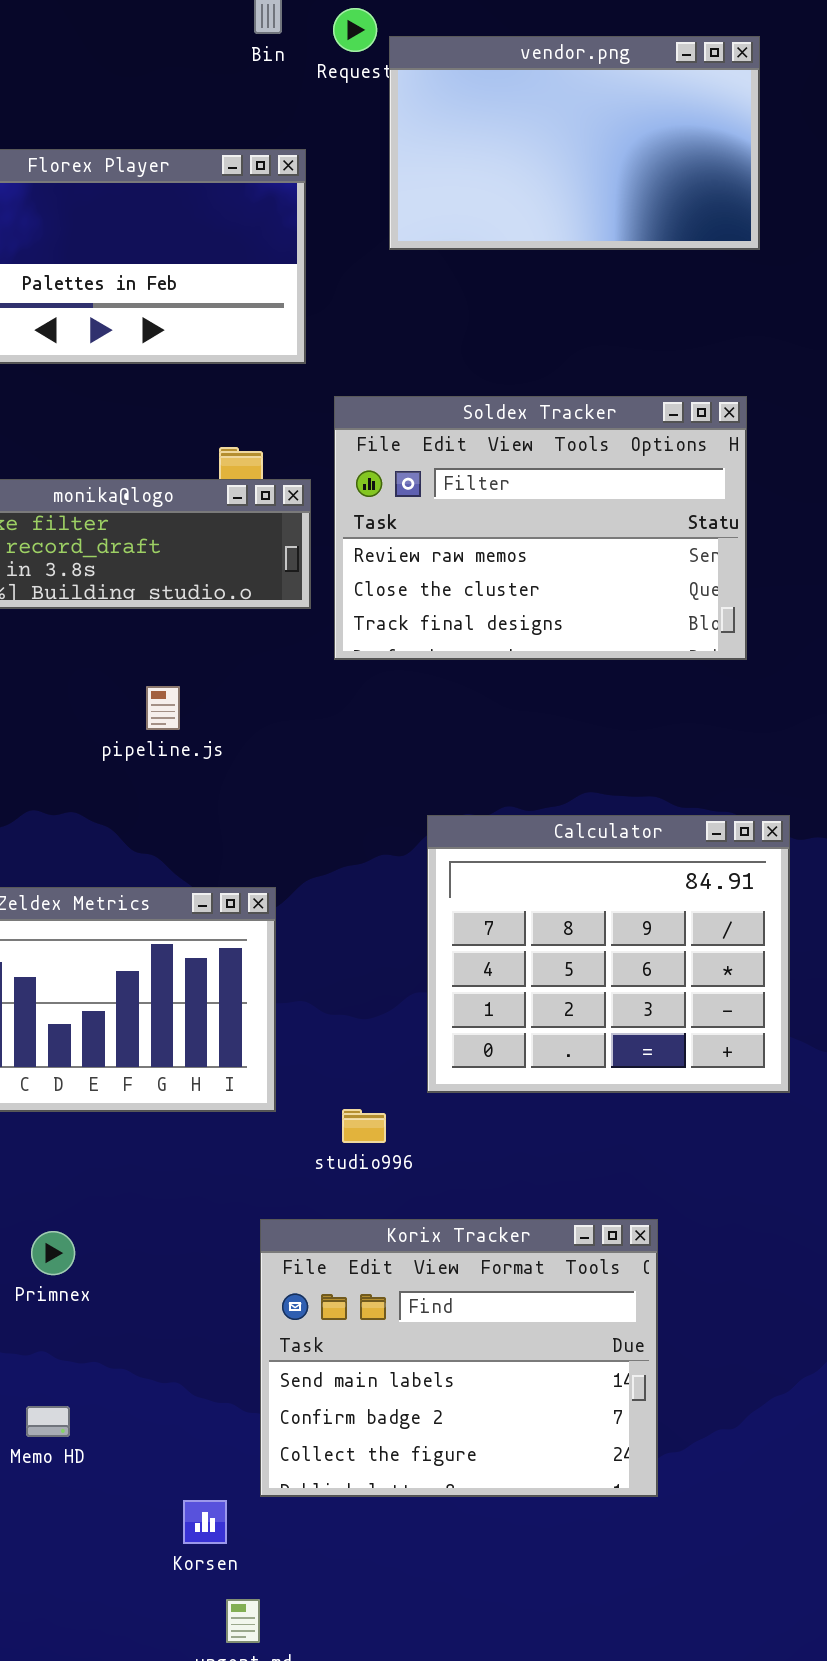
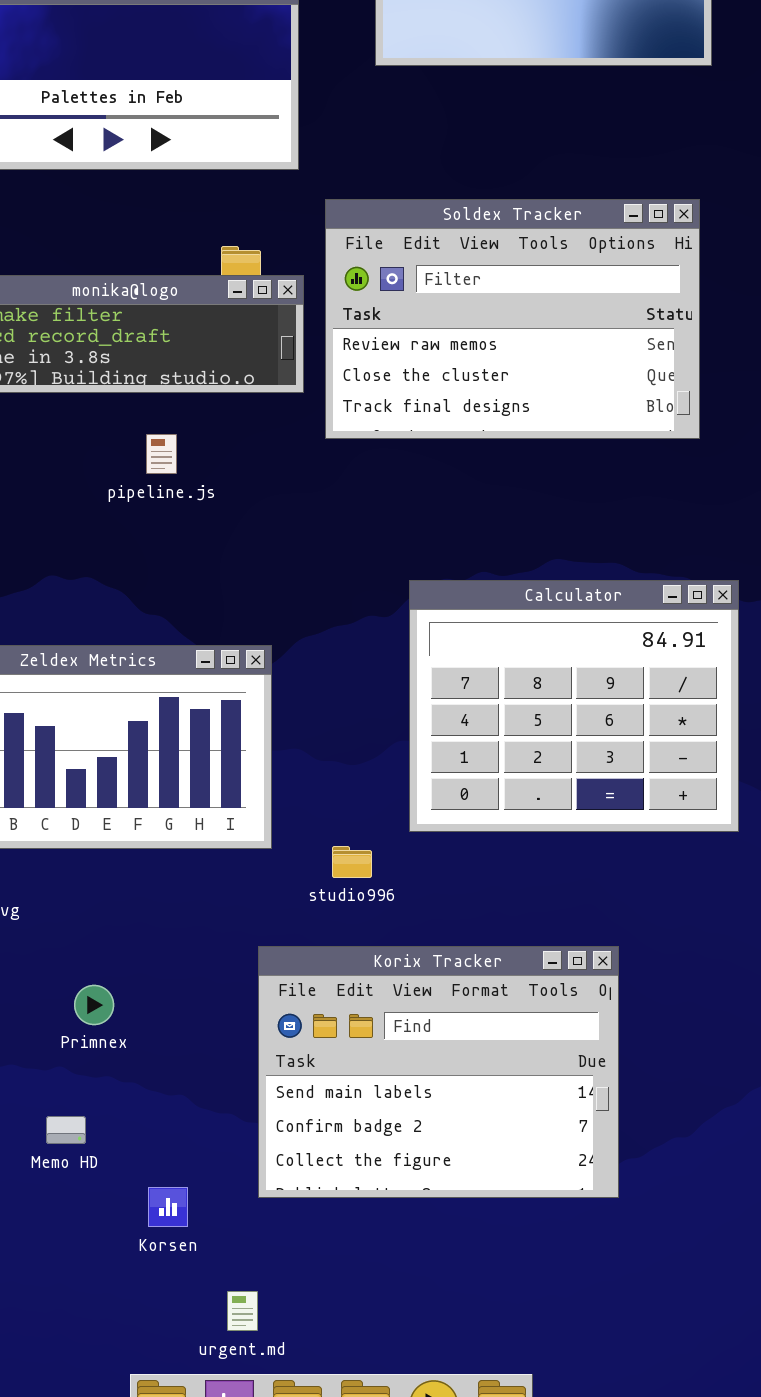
pipeline.js: [146,686,180,730] -> [146,434,177,474], moved
Primnex: [31,1231,75,1275] -> [74,985,114,1025], moved
Korsen: [183,1500,227,1544] -> [148,1187,188,1227], moved

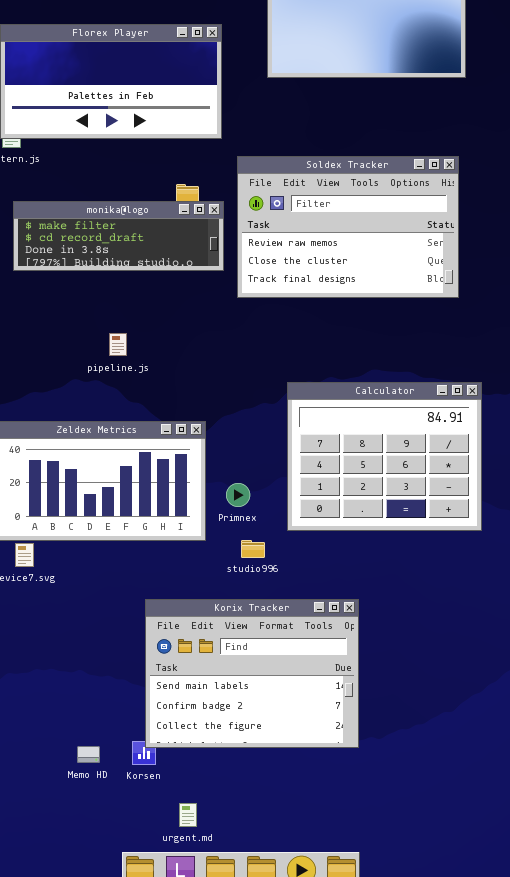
pipeline.js: [146,434,177,474] -> [109,333,127,356], moved
Korix Tracker: [258,946,619,1198] -> [145,599,359,748], moved
Primnex: [74,985,114,1025] -> [226,483,250,507], moved
Memo HD: [46,1116,86,1144] -> [77,746,100,763], moved

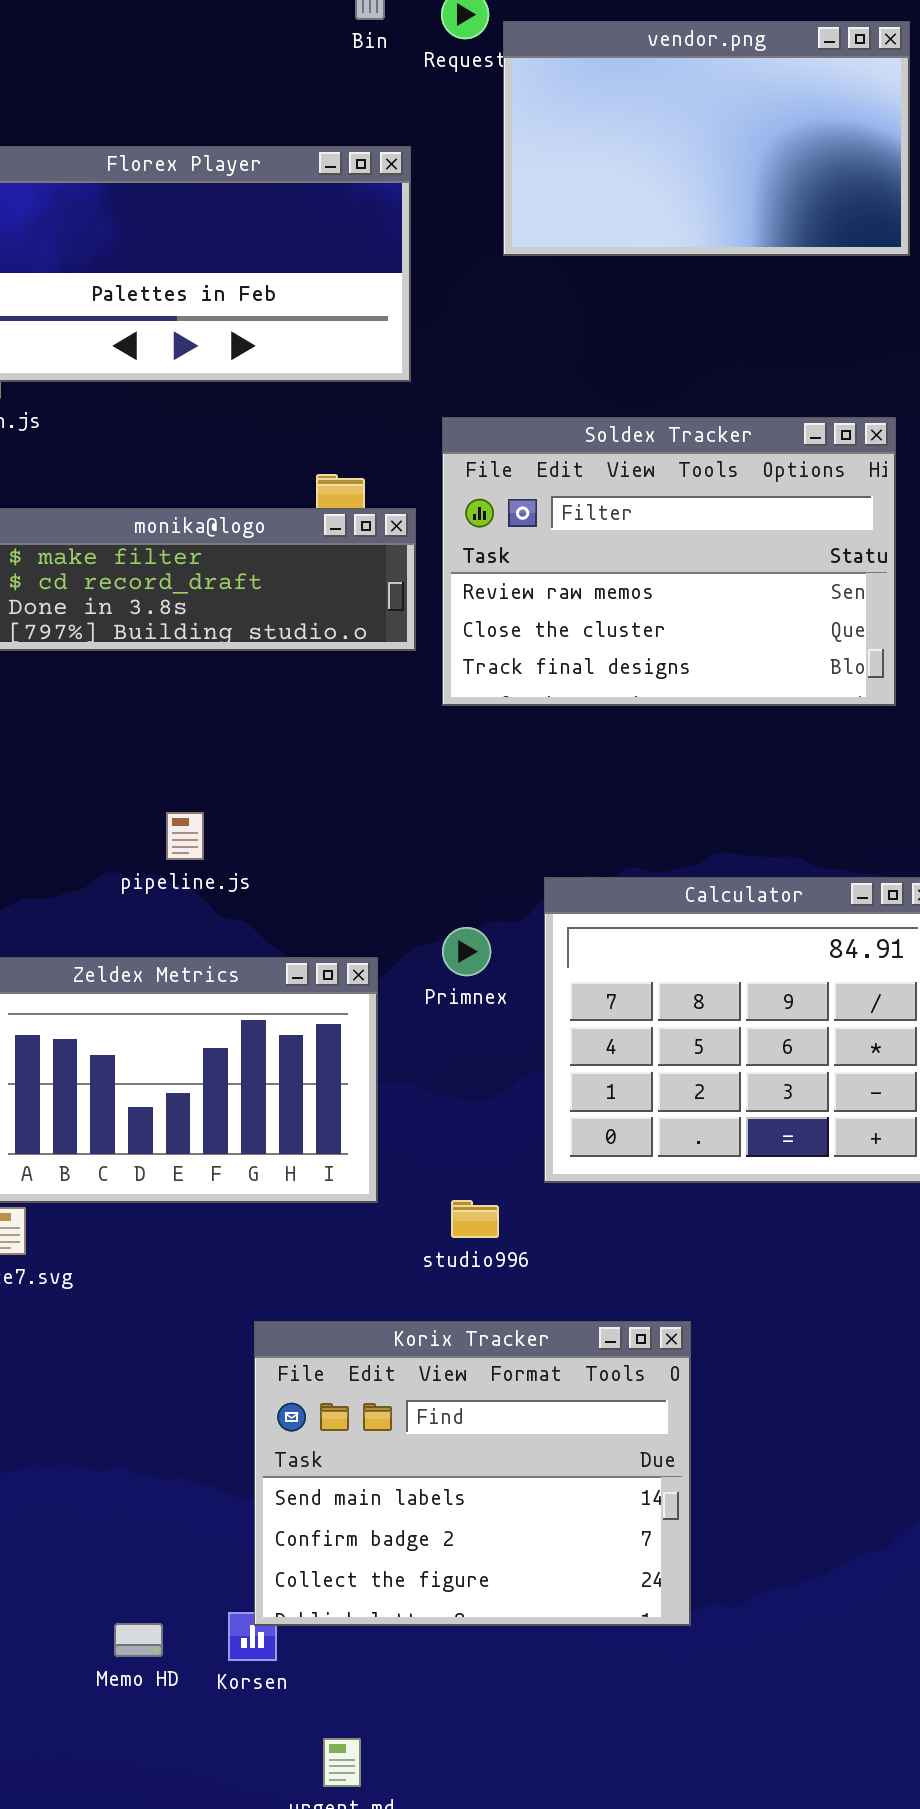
pipeline.js: [109,333,127,356] -> [166,812,204,860], moved
Primnex: [226,483,250,507] -> [442,927,491,976], moved

